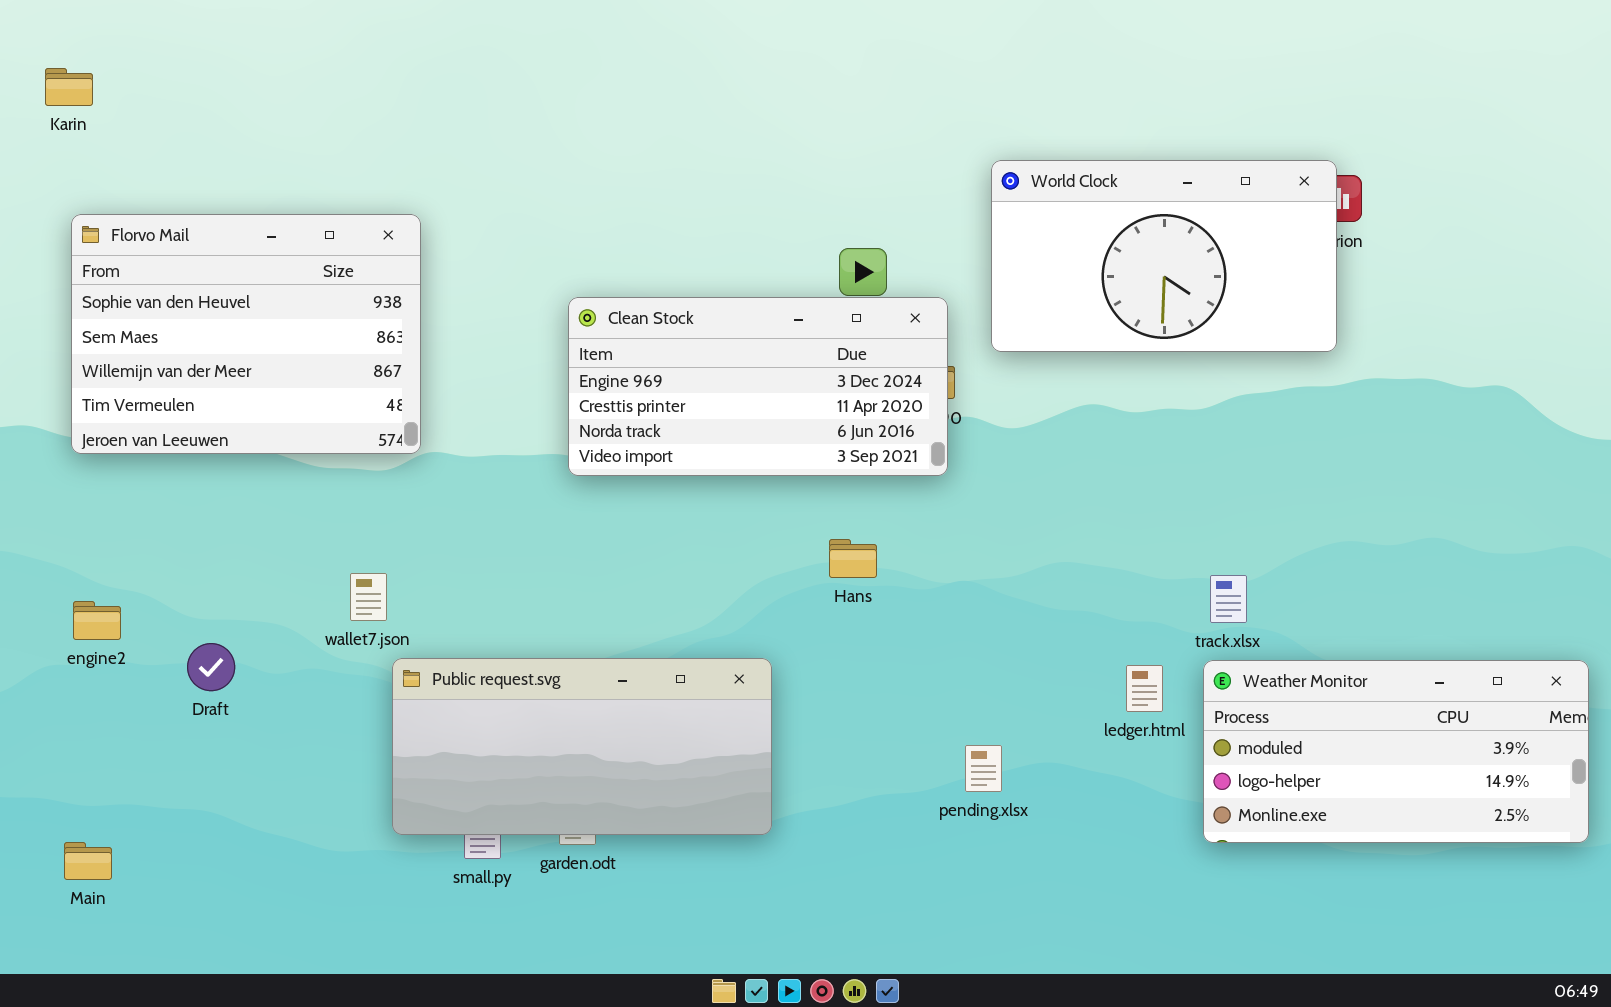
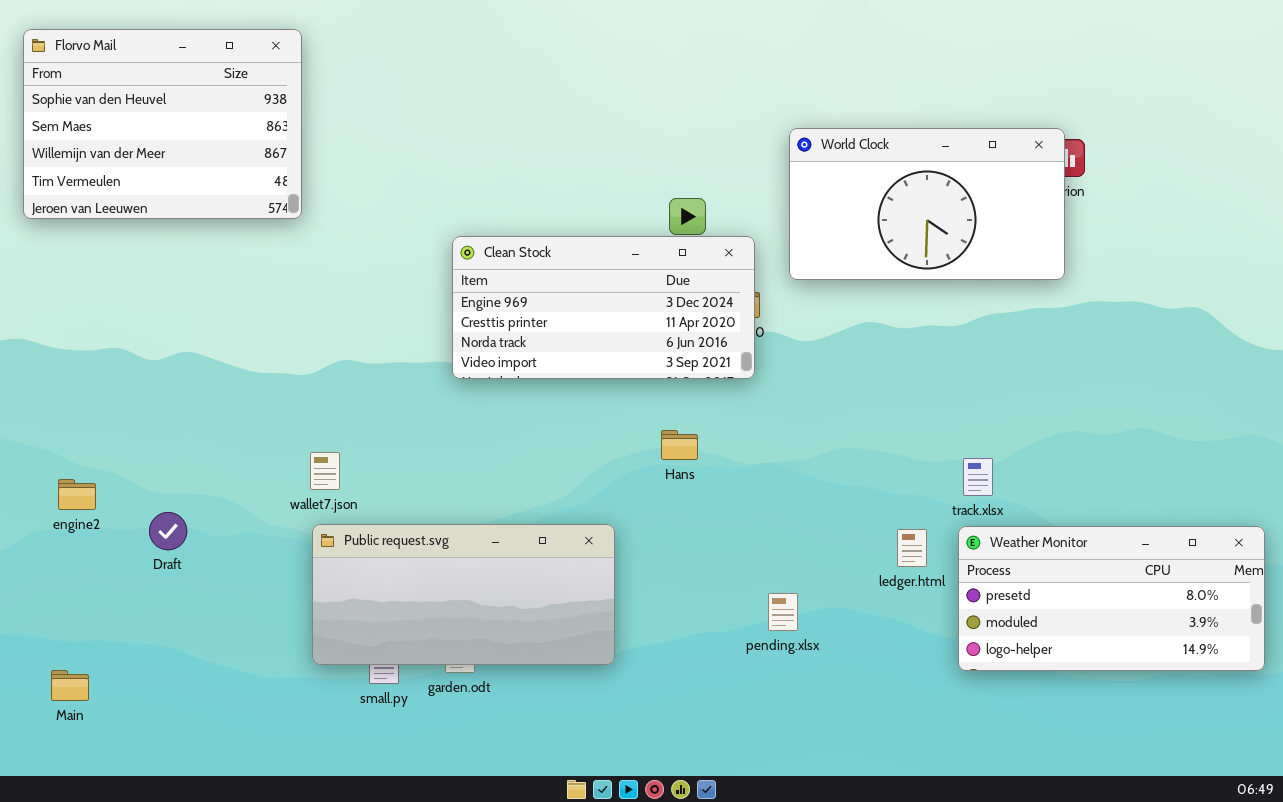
Florvo Mail: [71,214,421,454] -> [23,29,302,219], moved
wallet7.json: [350,573,387,621] -> [310,452,340,490], moved
Weather Monitor: [1203,660,1589,843] -> [958,526,1265,671], scrolled up 1 row

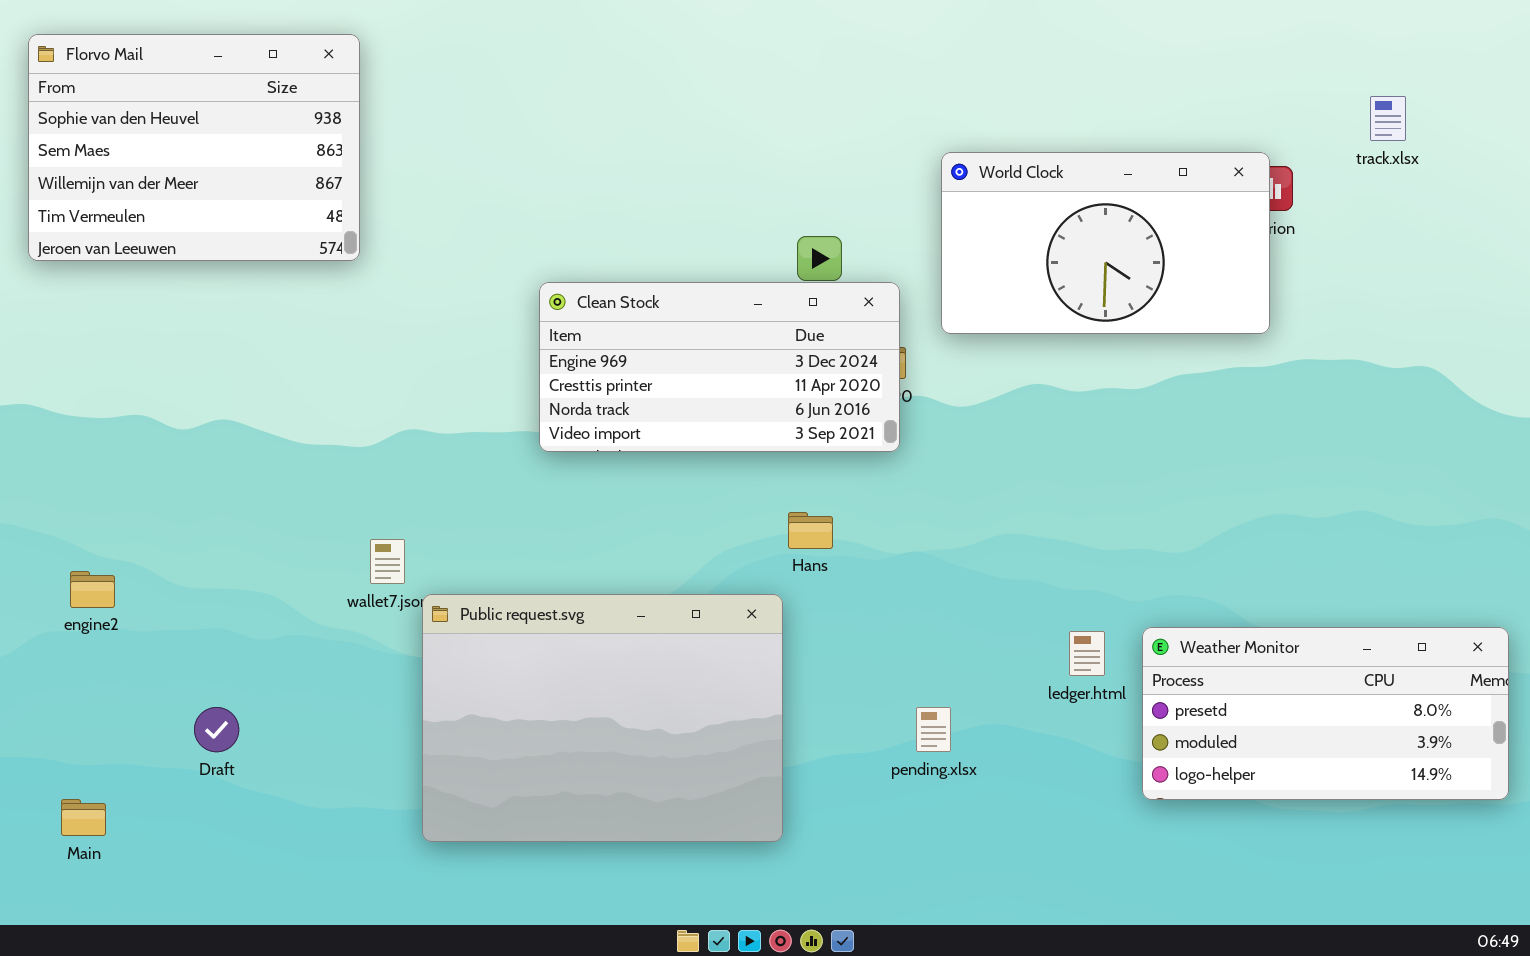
track.xlsx: [963,458,993,496] -> [1370,96,1406,141], moved
Draft: [149,512,187,550] -> [194,707,239,752], moved
Public request.svg: [312,524,615,665] -> [422,594,783,842], moved, resized

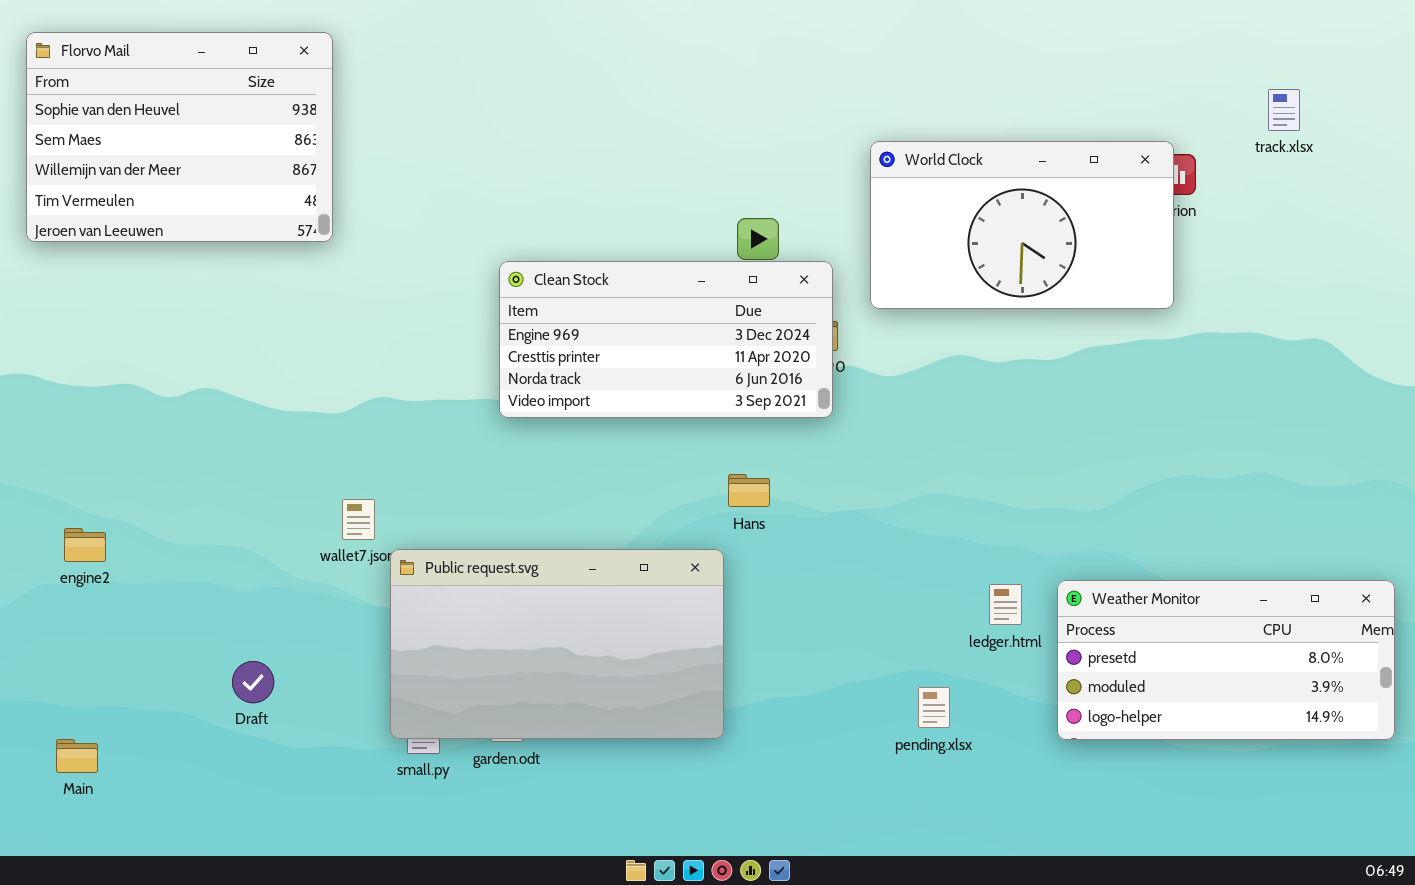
Public request.svg: [422,594,783,842] -> [390,549,724,739], resized
Draft: [194,707,239,752] -> [232,661,274,703], moved
pending.xlsx: [916,707,951,752] -> [918,687,950,728], moved

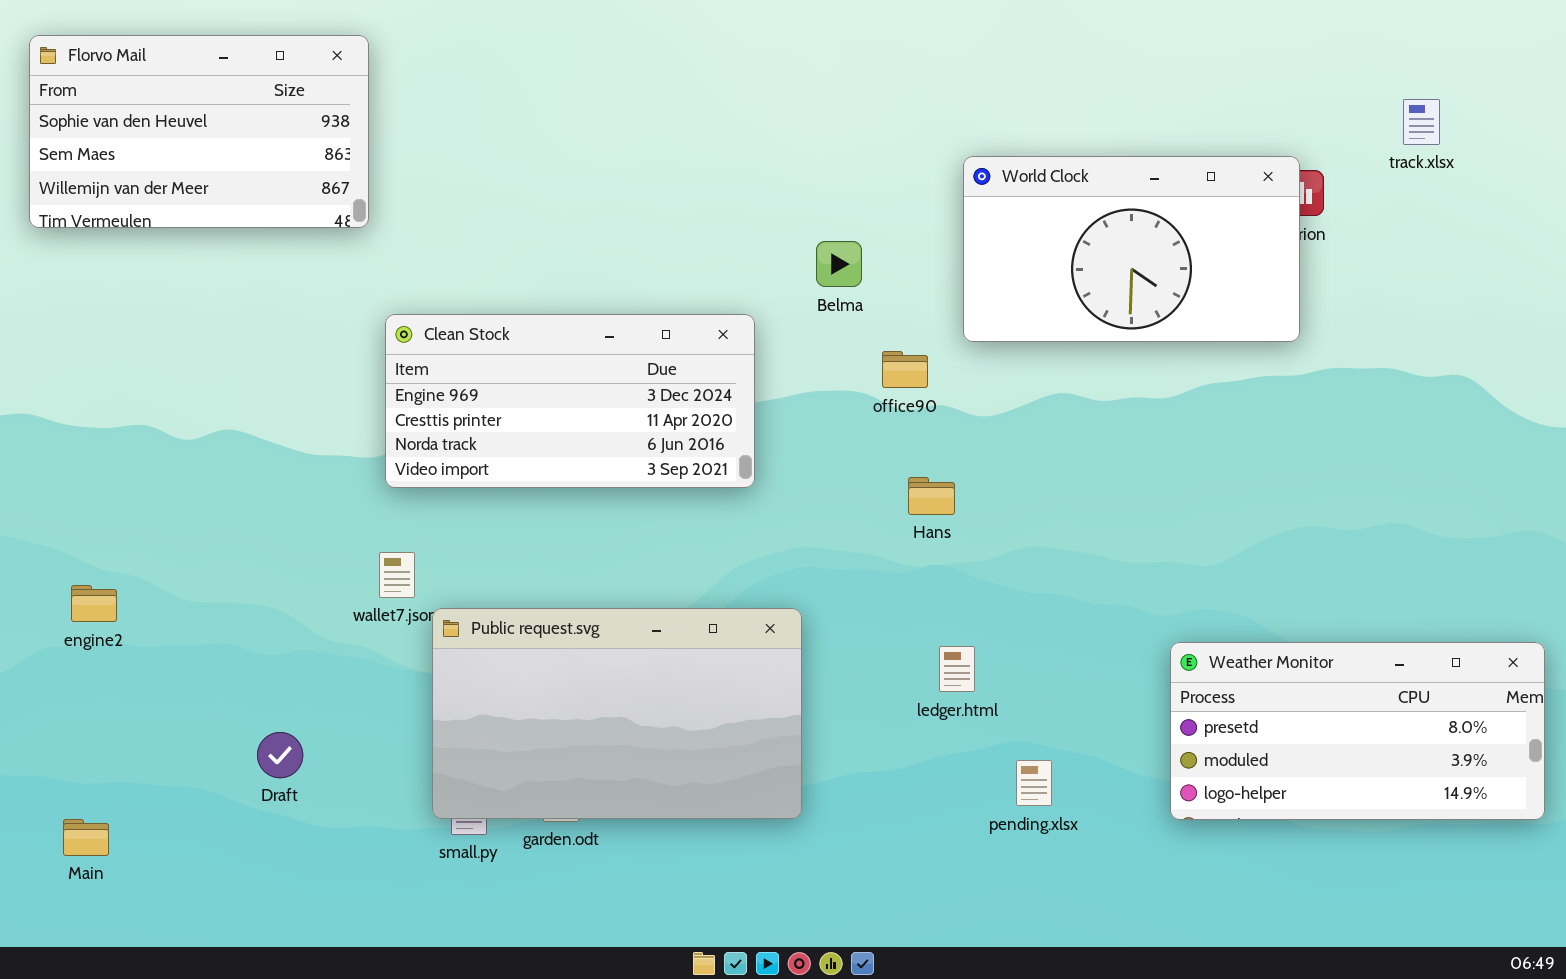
Florvo Mail: [26,32,333,242] -> [29,35,369,228], resized
Clean Stock: [499,261,833,418] -> [385,314,755,488], moved
Hans: [728,474,770,507] -> [908,477,955,515], moved
ledger.html: [989,584,1022,625] -> [939,646,975,692], moved

